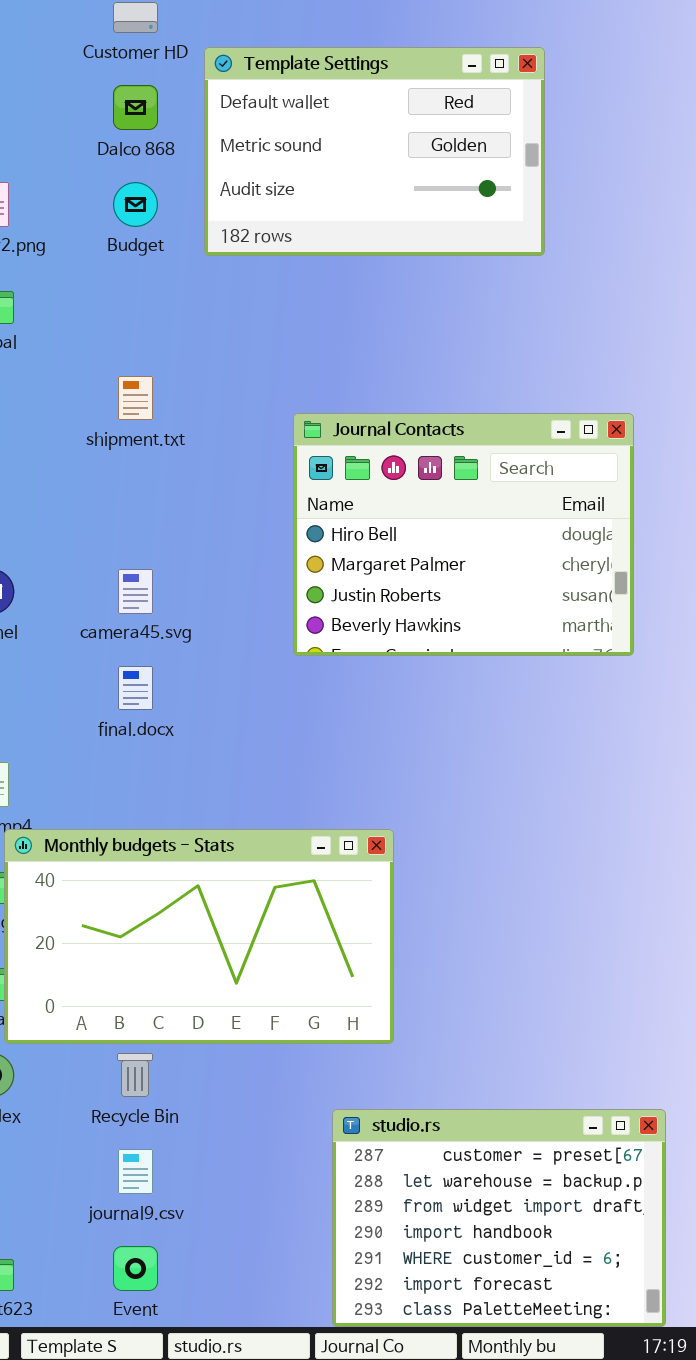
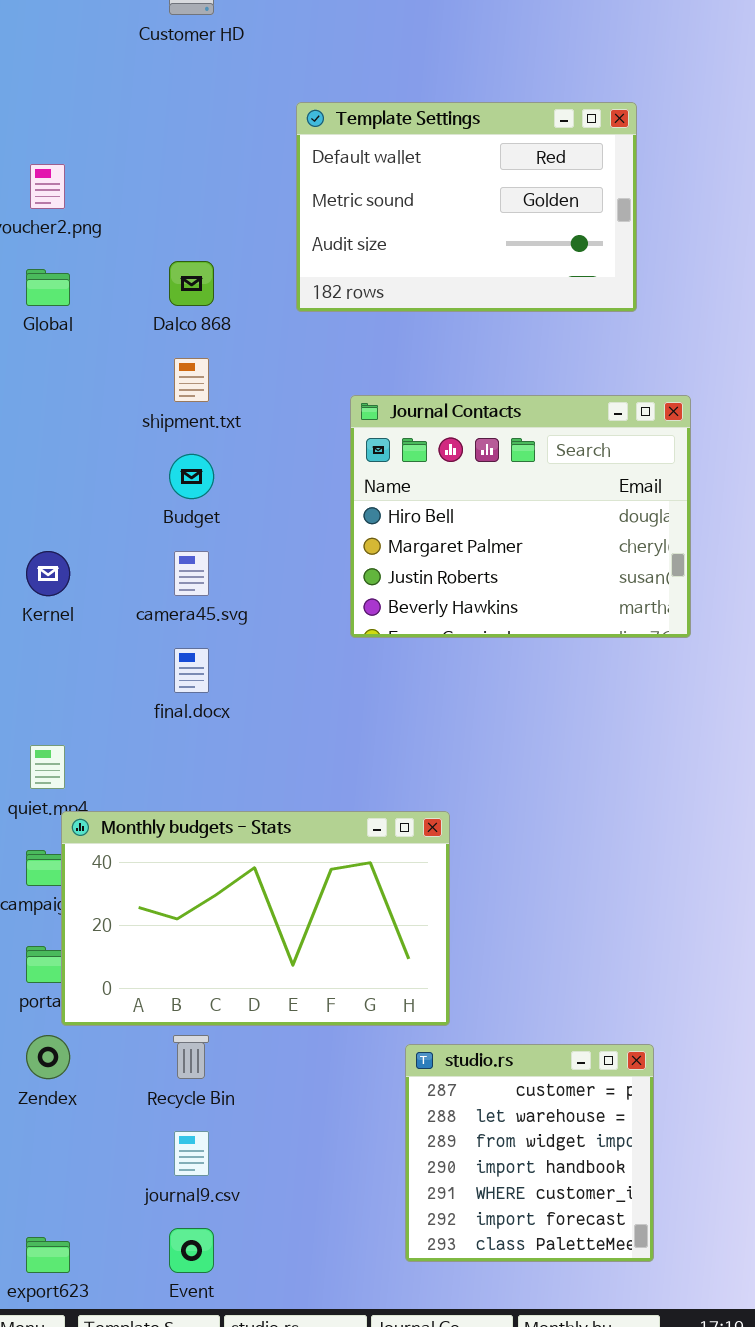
Template Settings: [204,47,545,256] -> [296,102,637,312], moved
Dalco 868: [113,85,158,130] -> [169,261,214,306], moved
Budget: [113,182,158,227] -> [169,454,214,499], moved
studio.rs: [332,1109,666,1327] -> [405,1044,654,1262], moved, resized

